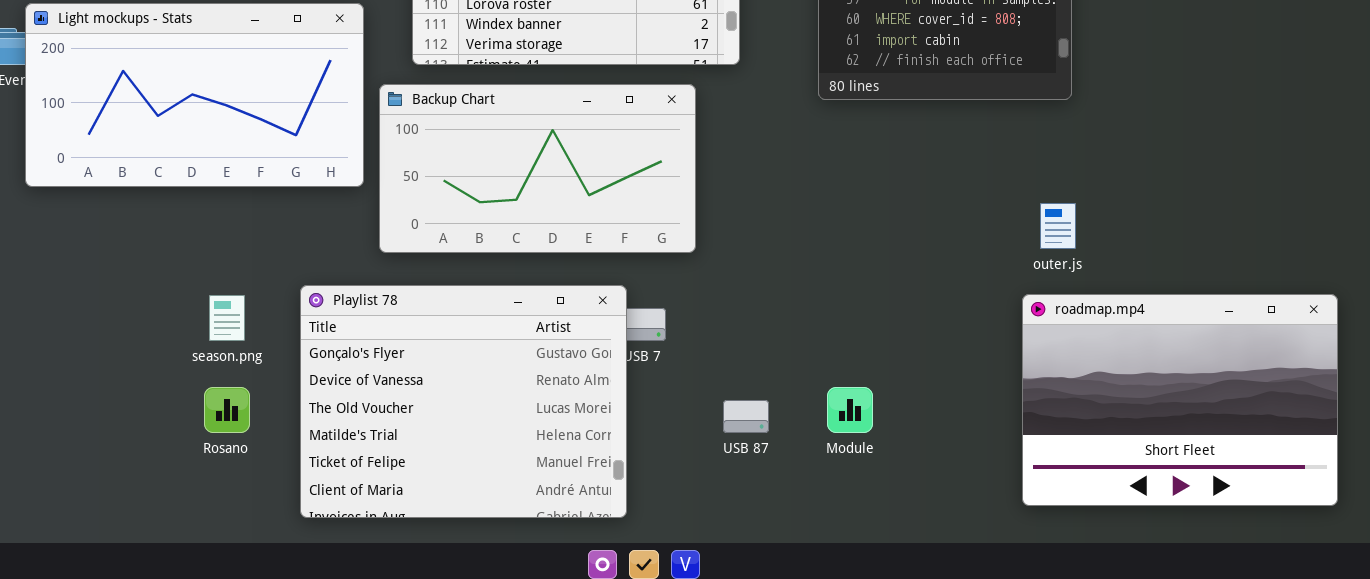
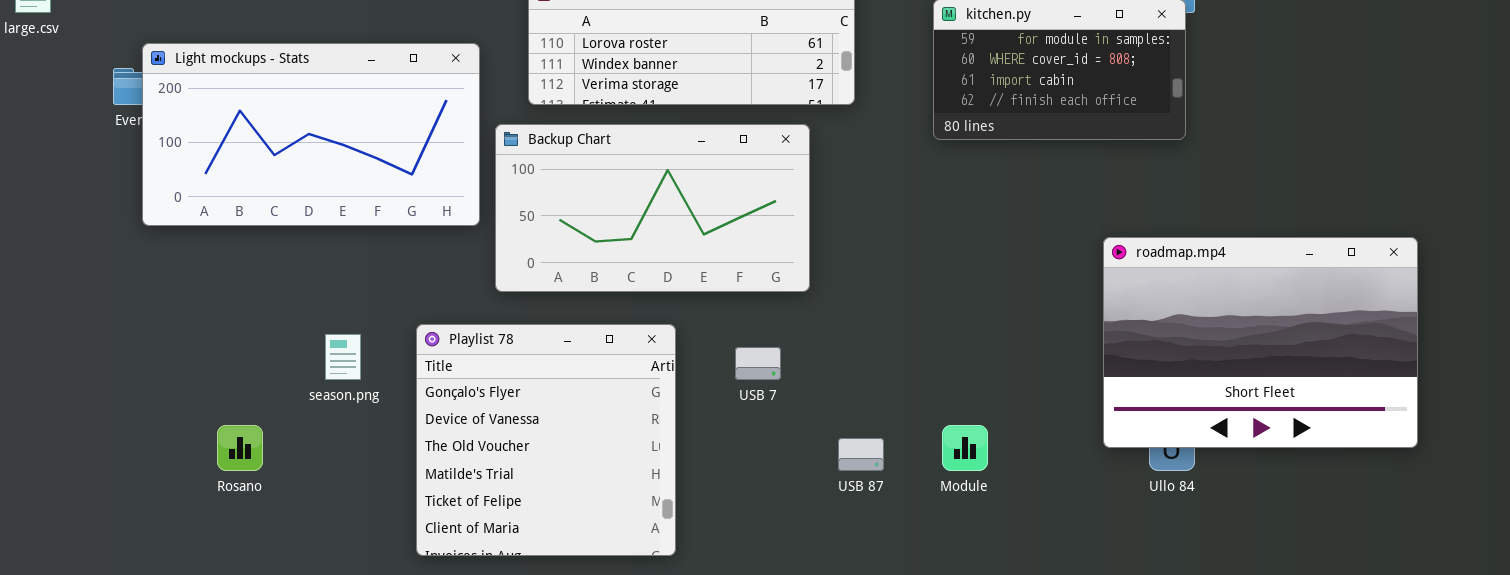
Playlist 78: [300,285,627,518] -> [416,324,676,556], resized
roadmap.mp4: [1022,294,1338,506] -> [1103,237,1418,448], moved
Rosano: [204,387,250,433] -> [217,425,263,471], moved

